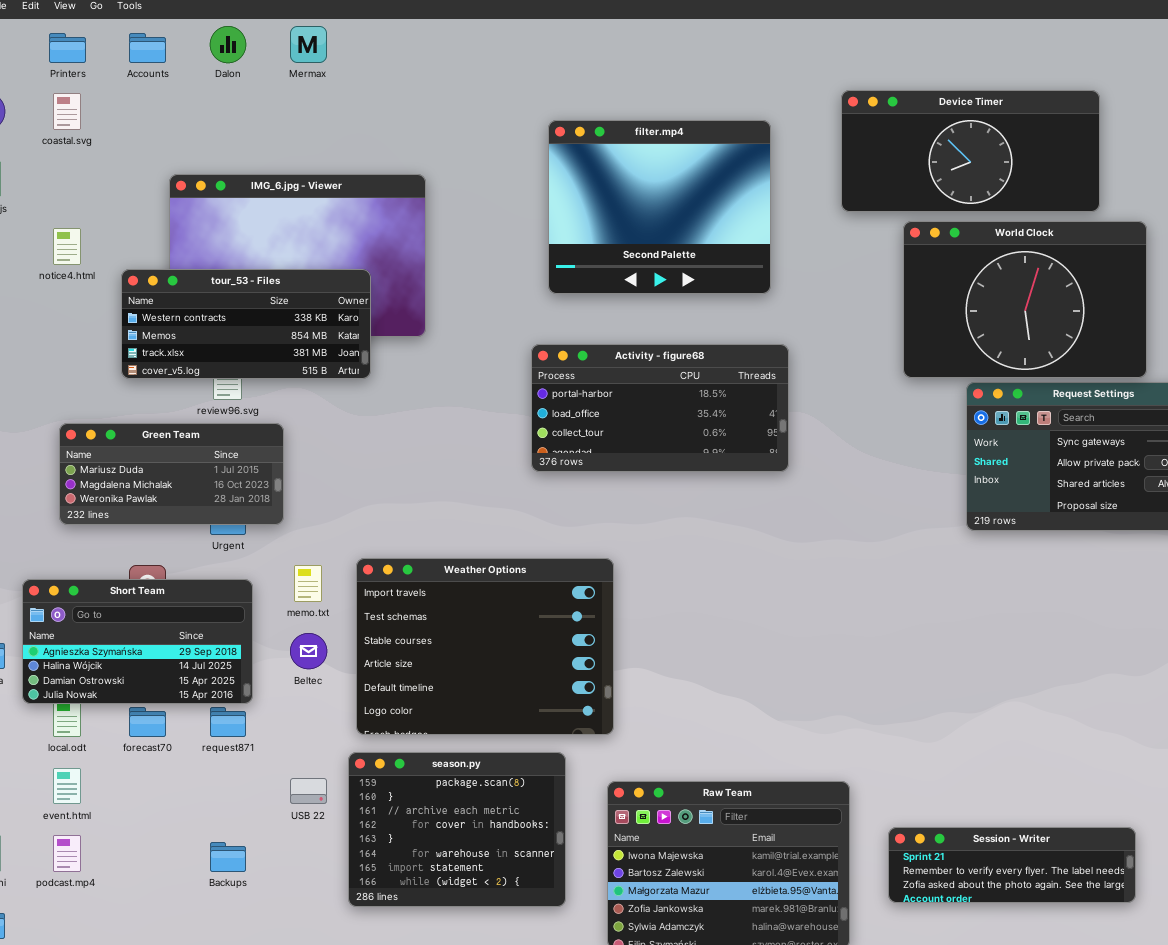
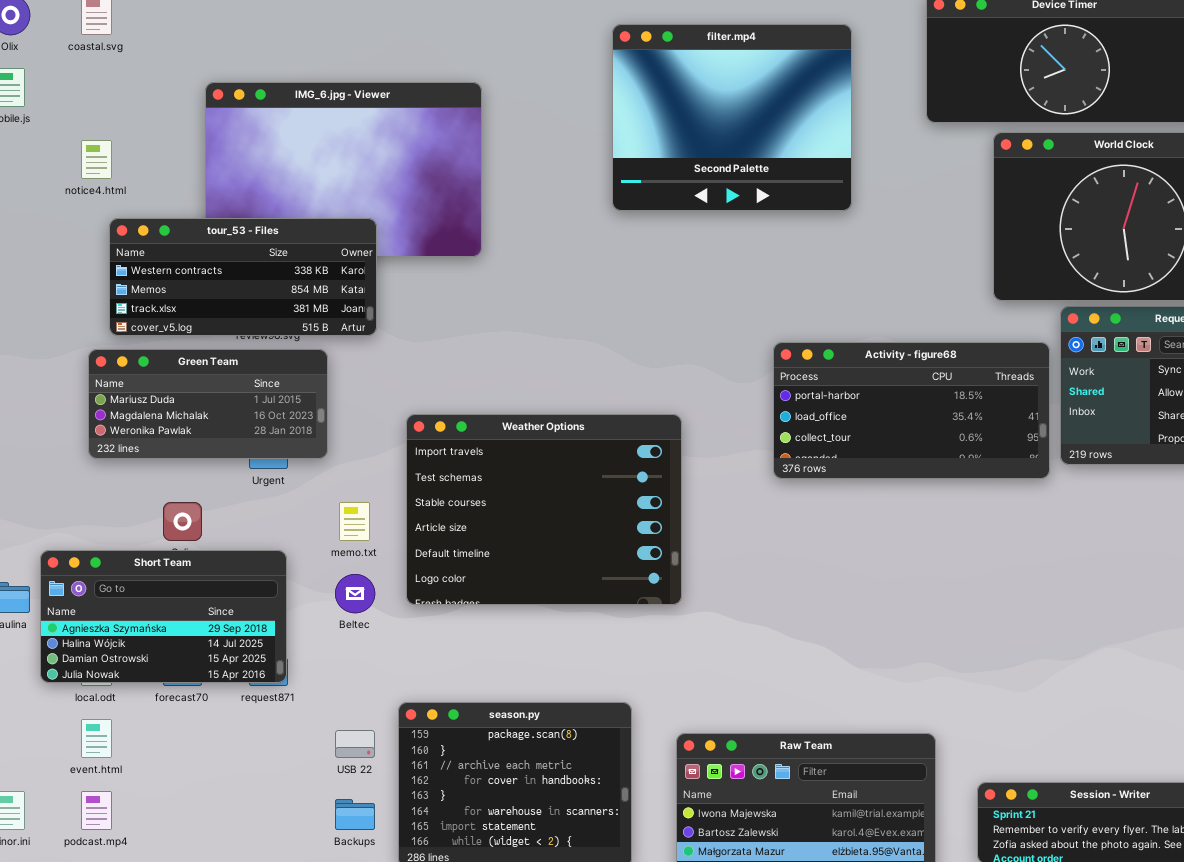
tour_53 - Files: [121,269,371,379] -> [109,218,377,336], moved
Activity - figure68: [531,344,789,472] -> [773,342,1050,479], moved
Weather Options: [356,558,614,735] -> [406,414,682,605], moved
Short Team: [22,579,253,704] -> [40,550,287,683], moved
Backups: [210,842,246,872] -> [335,799,375,830], moved

